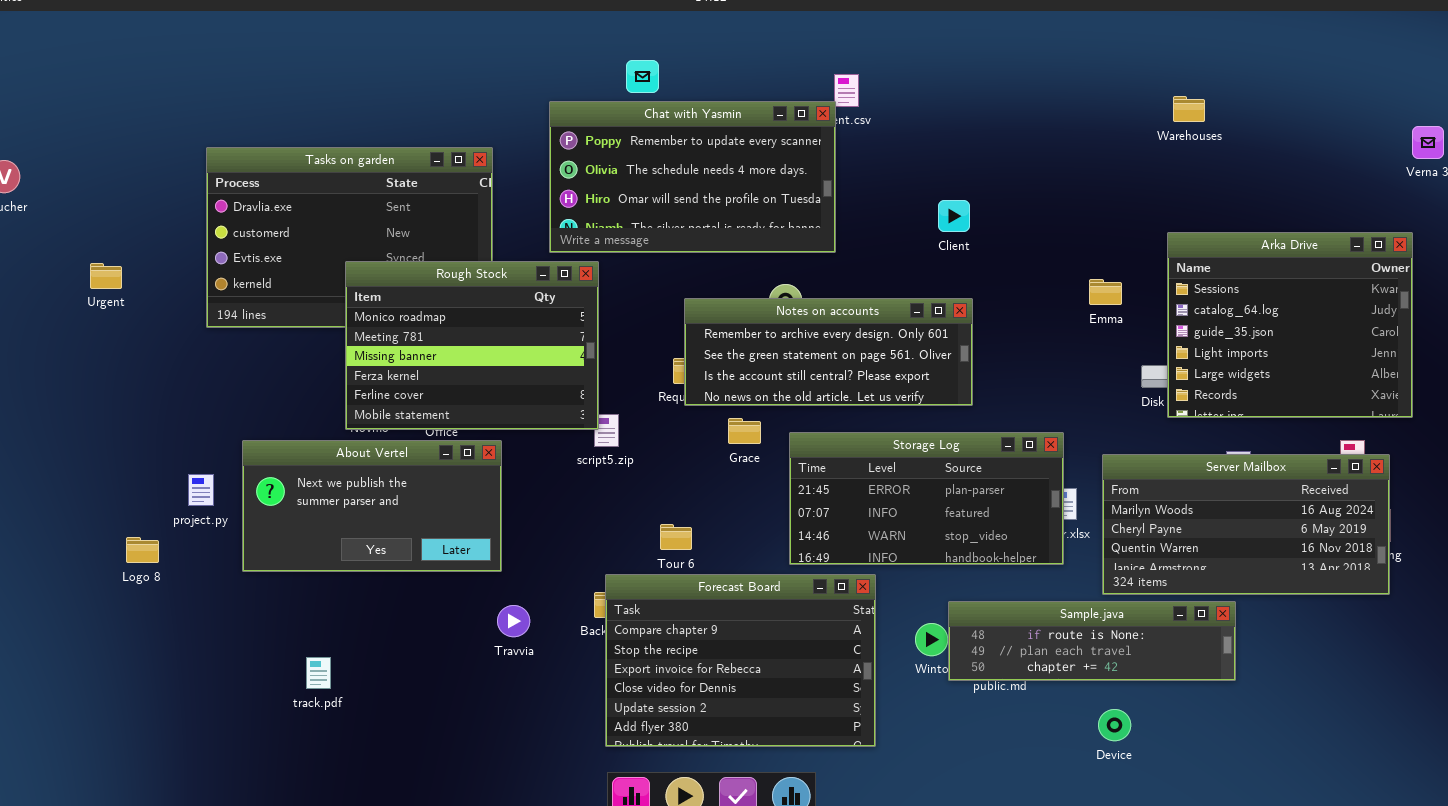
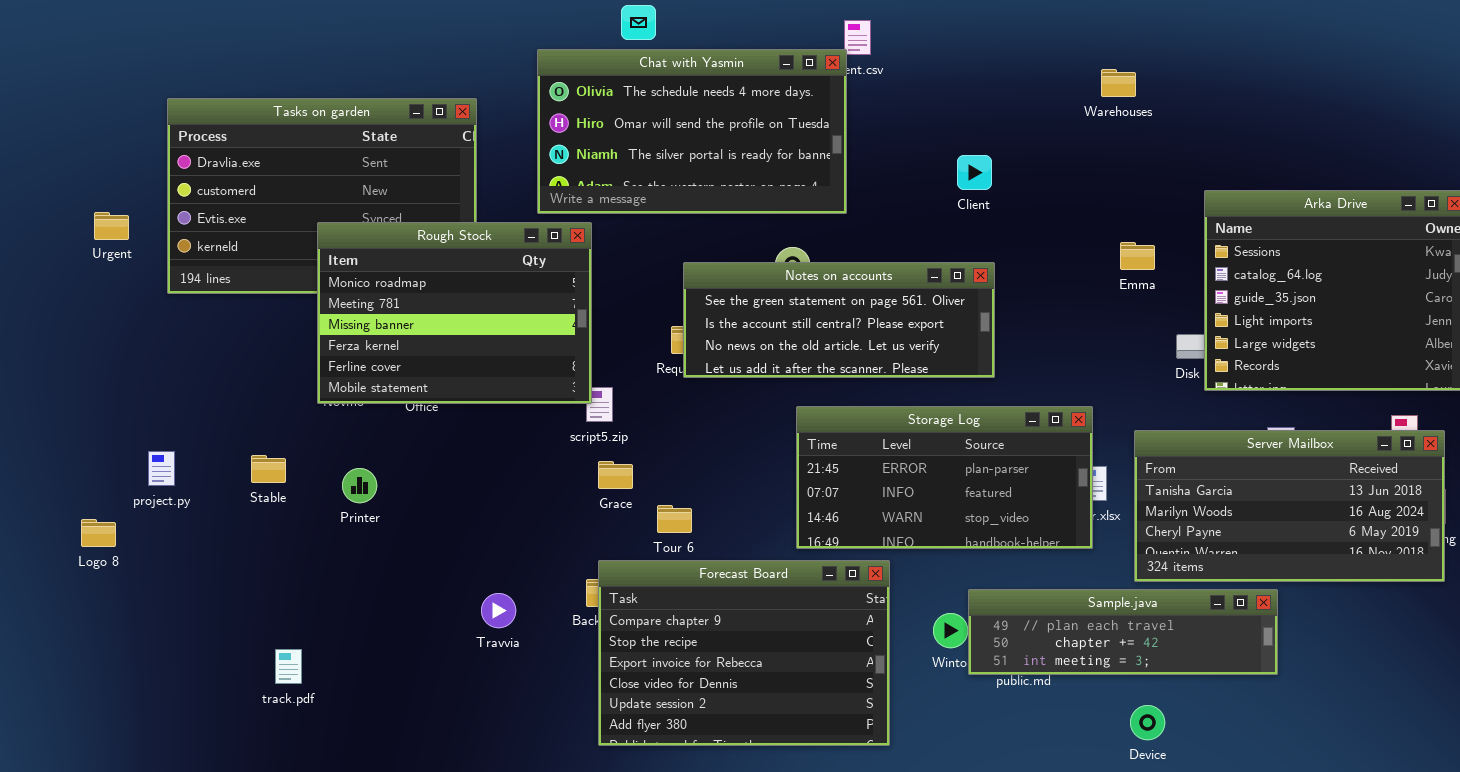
Warehouses: [1173,96,1205,122] -> [1101,69,1136,97], moved
Chat with Yasmin: [549,101,836,253] -> [537,49,847,214], scrolled down 1 row
Urgent: [90,263,122,289] -> [94,212,129,240], moved
Notes on accounts: [684,298,973,406] -> [683,262,995,378], scrolled down 1 row
Grace: [728,418,761,444] -> [598,461,633,489], moved
About Vertel: [242,440,502,572] -> none, closed
Server Mailbox: [1102,454,1390,595] -> [1134,430,1445,582], scrolled up 1 row
Sample.java: [948,601,1236,681] -> [968,589,1278,675], scrolled down 1 row

